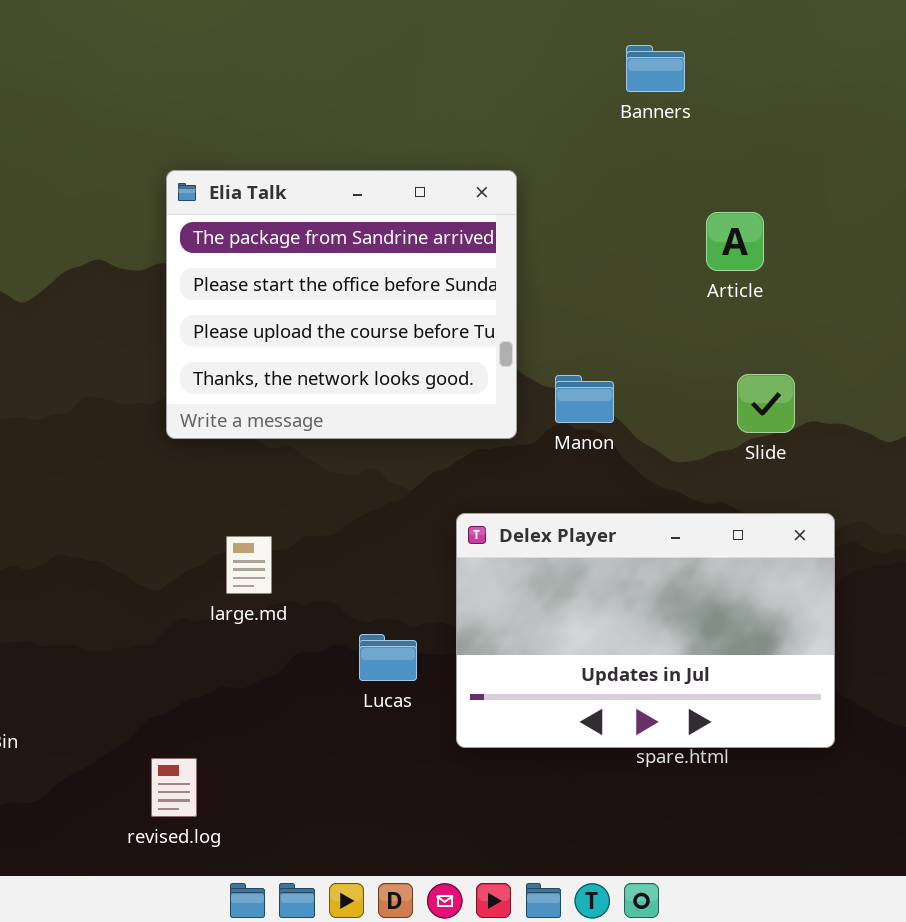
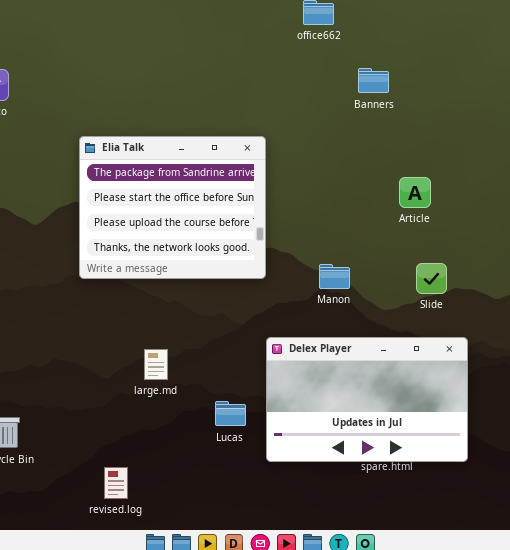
Banners: [626,45,685,92] -> [358,68,389,93], moved
Elia Talk: [166,170,517,439] -> [79,136,266,279], moved

